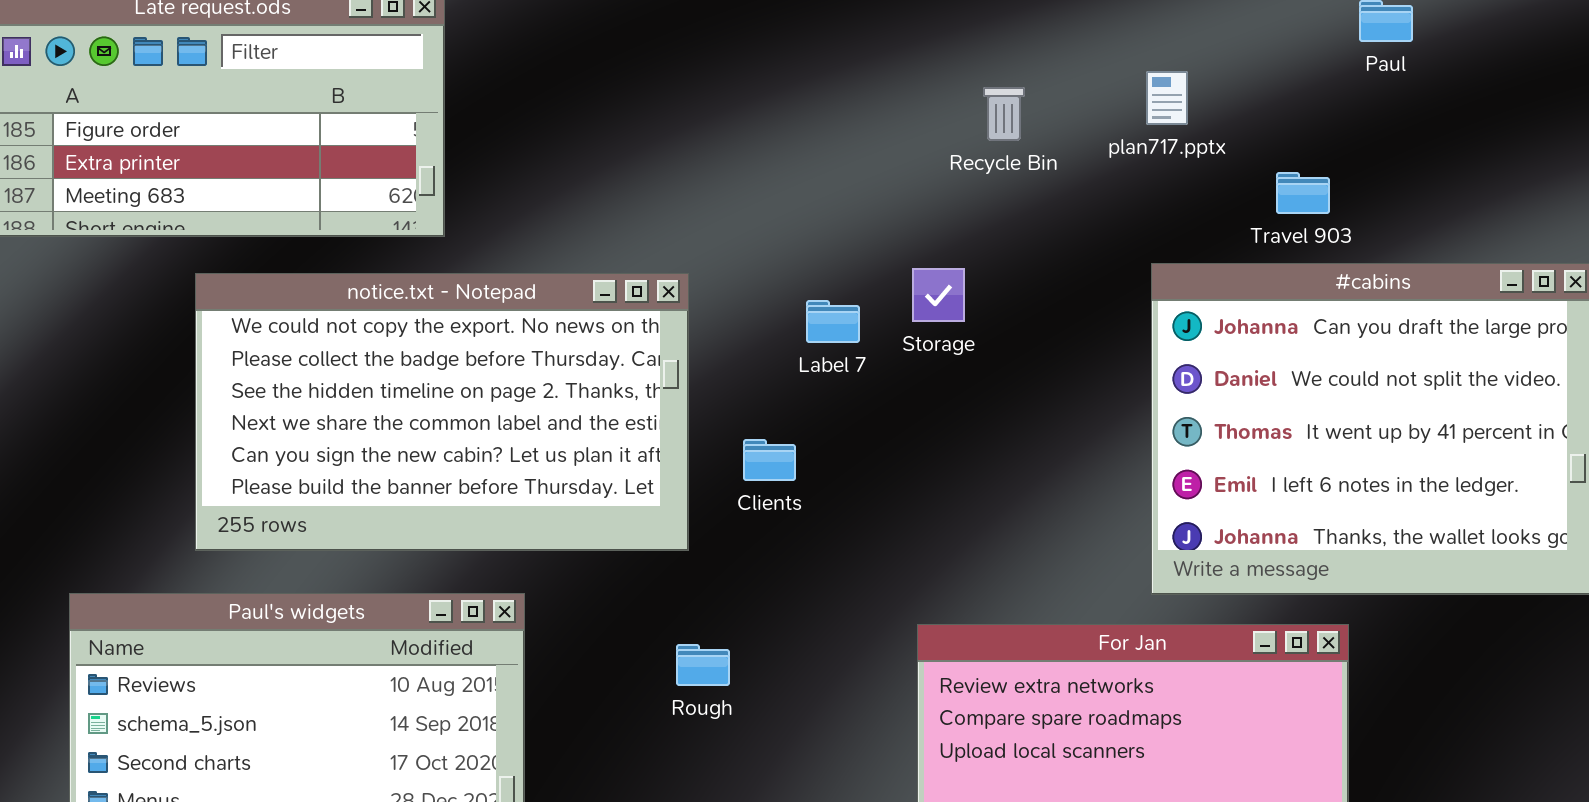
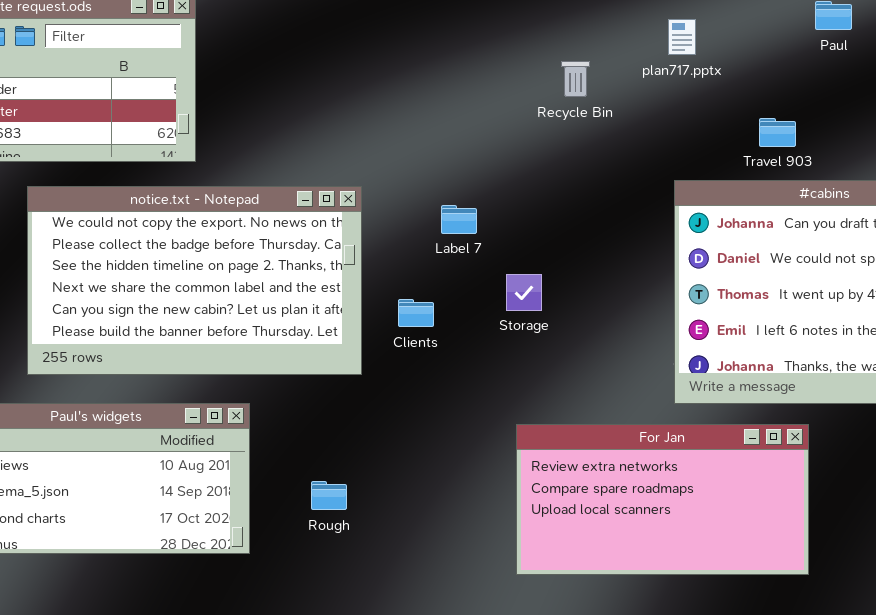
plan717.pptx: [1146,71,1188,125] -> [668,19,696,55], moved
Storage: [912,268,965,322] -> [506,274,542,311], moved
Rough: [676,644,730,686] -> [311,481,347,510], moved

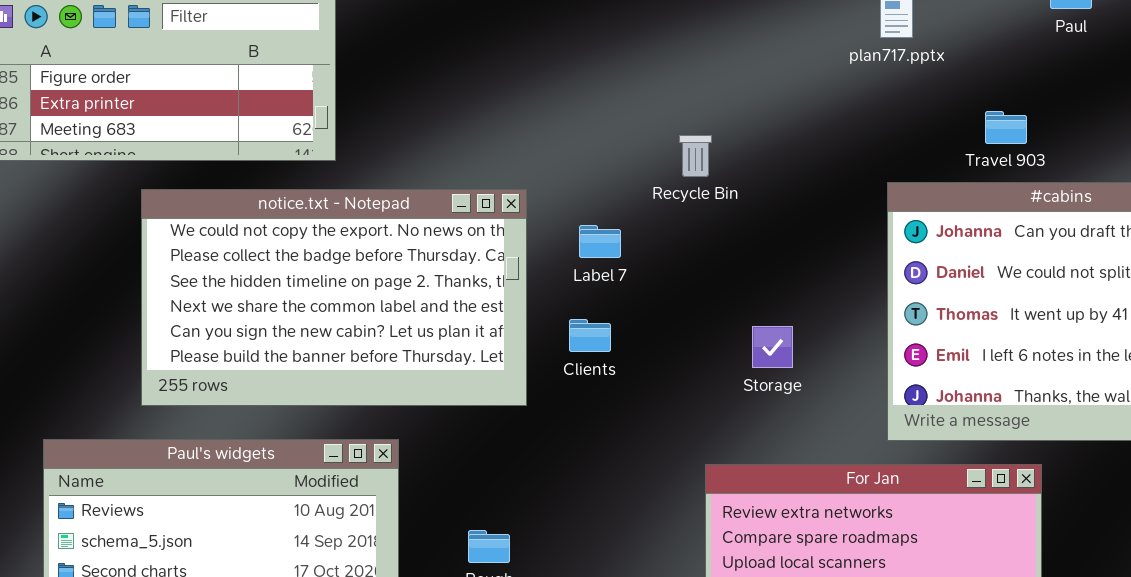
Recycle Bin: [561,61,590,97] -> [679,135,712,177], moved
Label 7: [441,205,477,234] -> [579,225,621,258], moved
Storage: [506,274,542,311] -> [752,326,793,368], moved

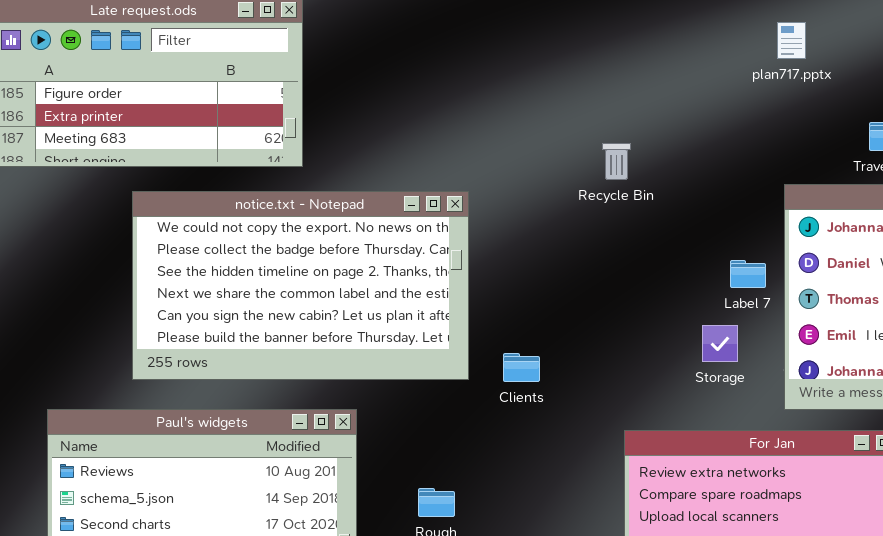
Label 7: [579,225,621,258] -> [730,260,766,288], moved
Clients: [569,319,611,352] -> [503,353,540,382], moved
Storage: [752,326,793,368] -> [702,325,738,362], moved

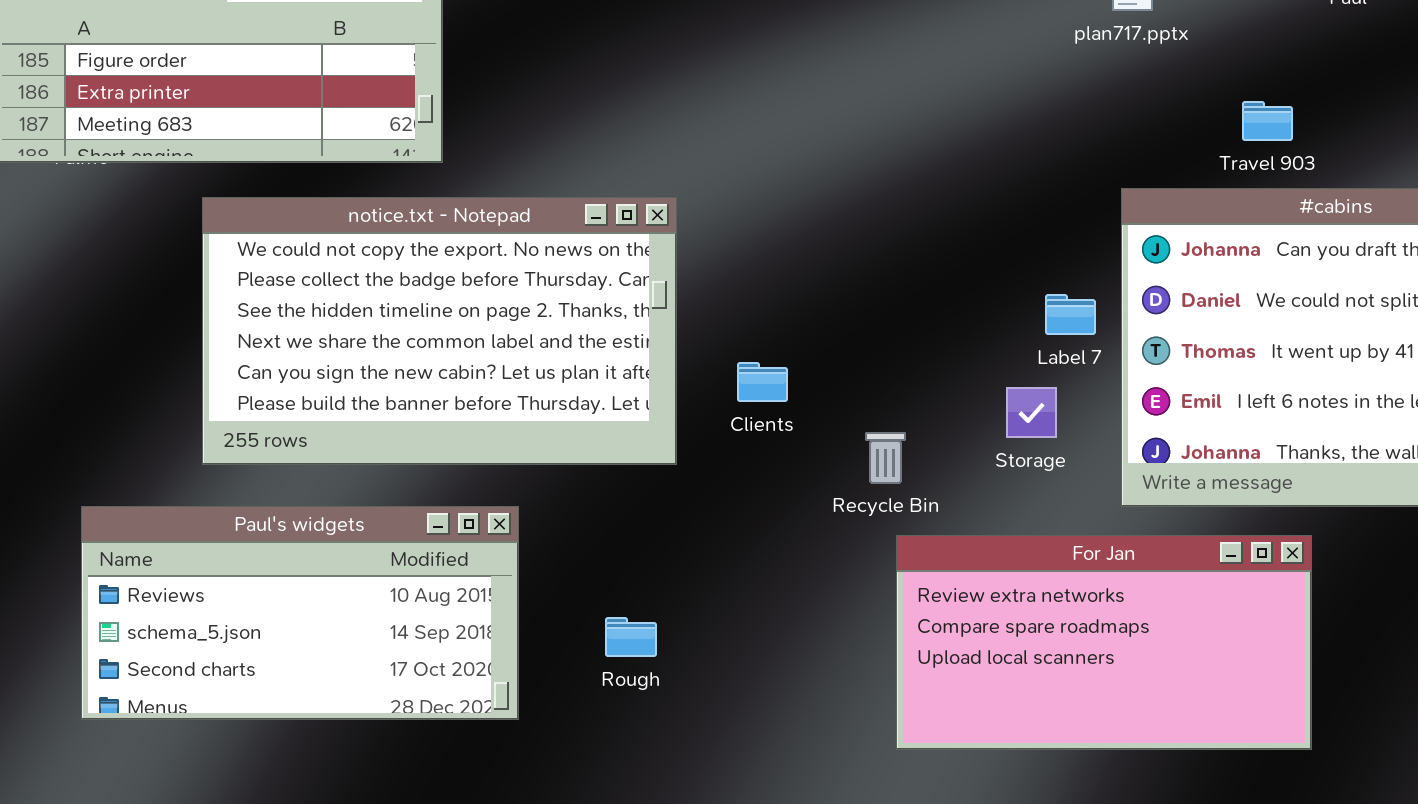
Recycle Bin: [602,143,631,180] -> [865,432,906,484], moved
Clients: [503,353,540,382] -> [737,362,788,402], moved

